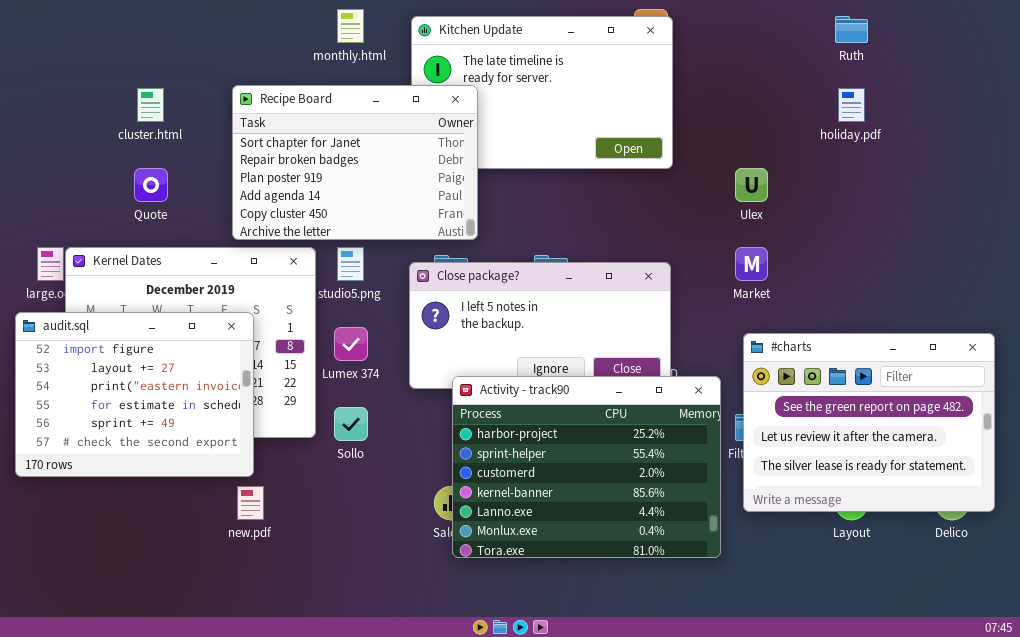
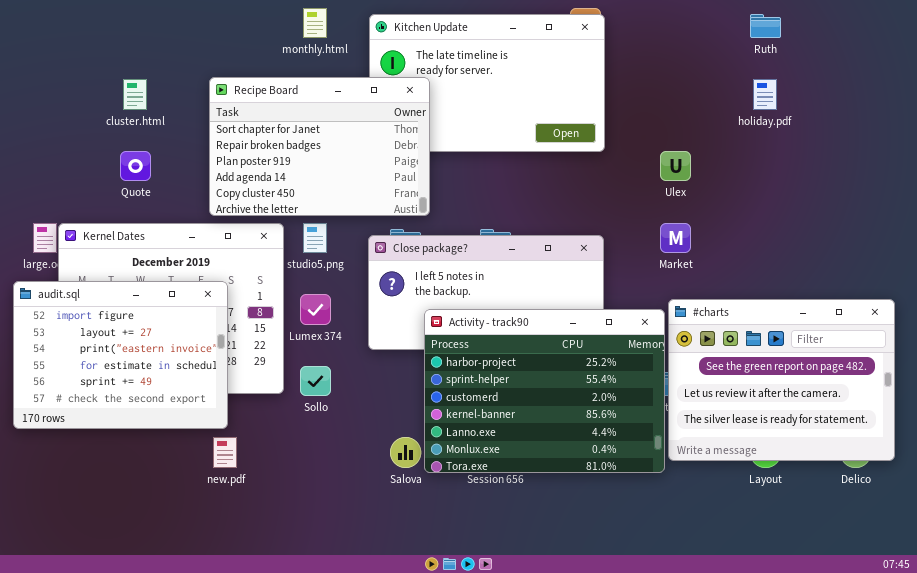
Activity - track90: [452,376,721,558] -> [424,309,665,473], moved

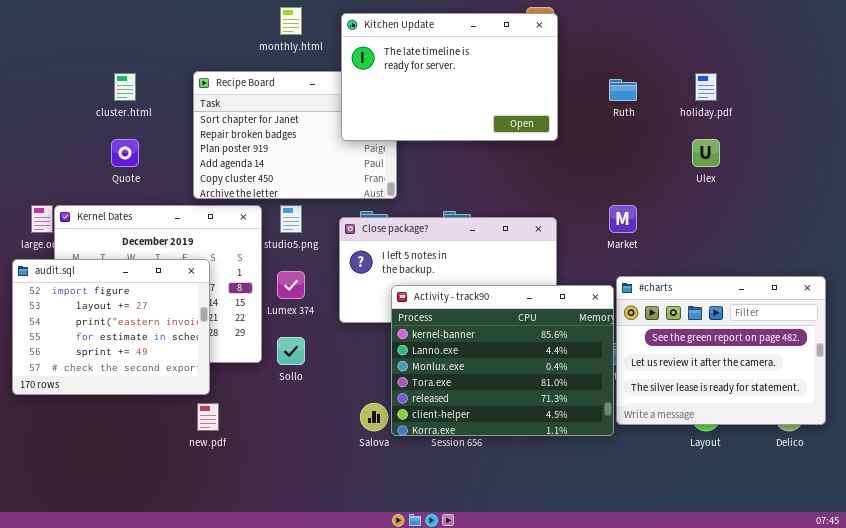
Kitchen Update: [369,14,605,152] -> [341,13,558,141], raised
Ruth: [750,14,781,38] -> [609,79,637,101], moved
Ulex: [660,151,691,181] -> [692,139,720,167], moved
Activity - track90: [424,309,665,473] -> [391,285,614,436], scrolled down 3 rows

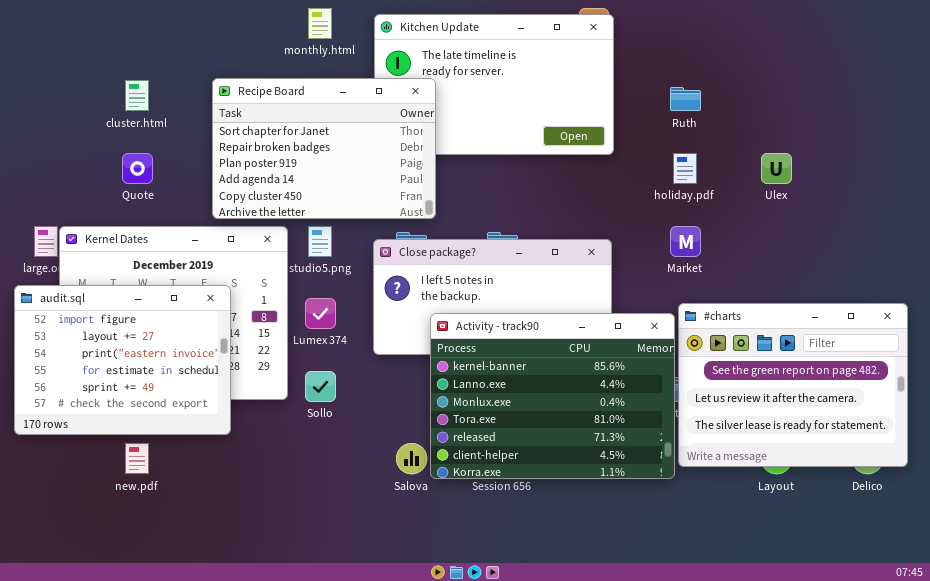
Recipe Board: [193,71,397,199] -> [212,78,436,219], raised
holiday.pdf: [695,73,717,101] -> [673,153,697,184], moved
new.pdf: [197,403,219,431] -> [125,443,149,474], moved

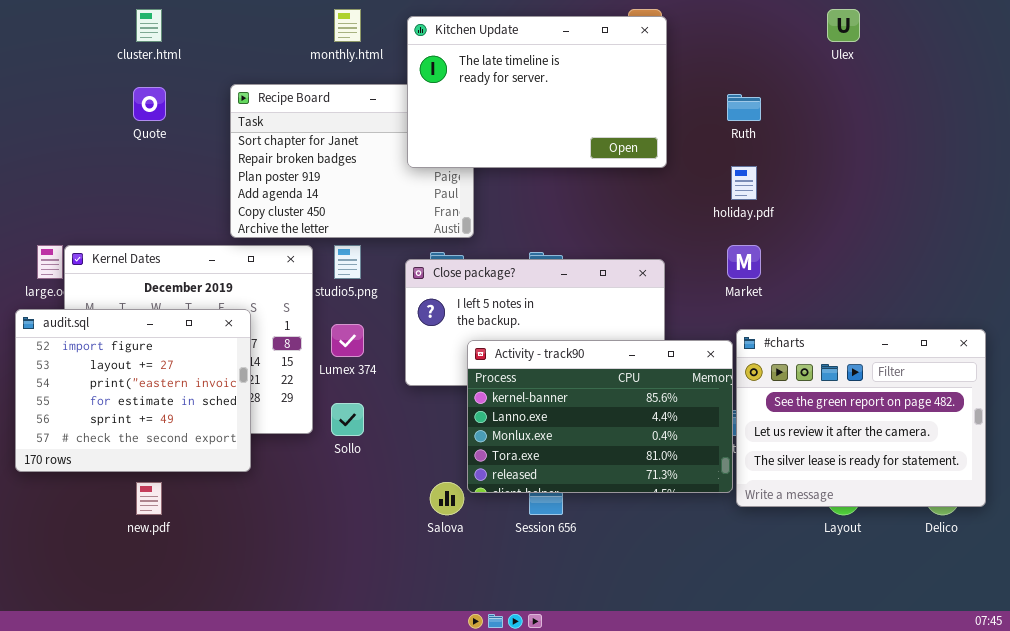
Kitchen Update: [374,14,614,155] -> [407,16,667,168], raised
cluster.html: [125,80,149,111] -> [136,9,162,42], moved
Quote: [122,153,153,184] -> [133,87,166,121], moved
Ulex: [761,153,792,184] -> [827,9,860,42], moved
Activity - track90: [430,313,675,479] -> [467,340,733,493], resized

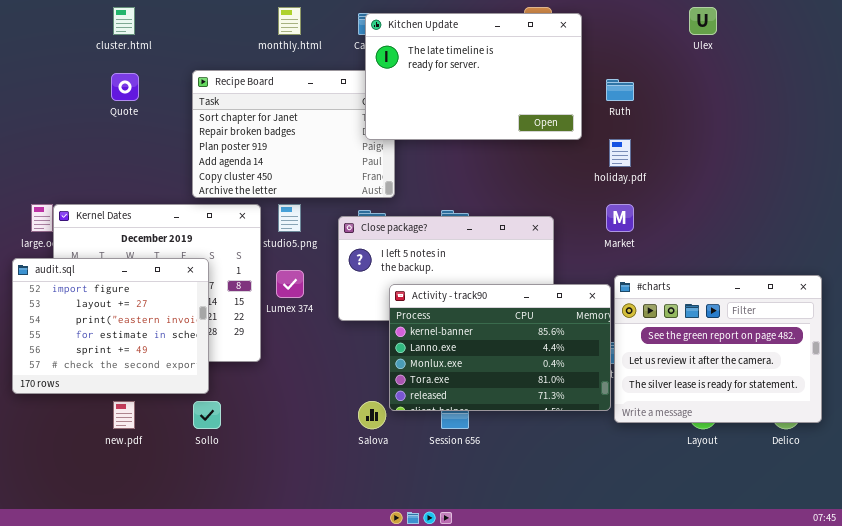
Kitchen Update: [407,16,667,168] -> [365,13,582,140], moved
Sollo: [331,403,364,436] -> [193,401,221,429], moved

